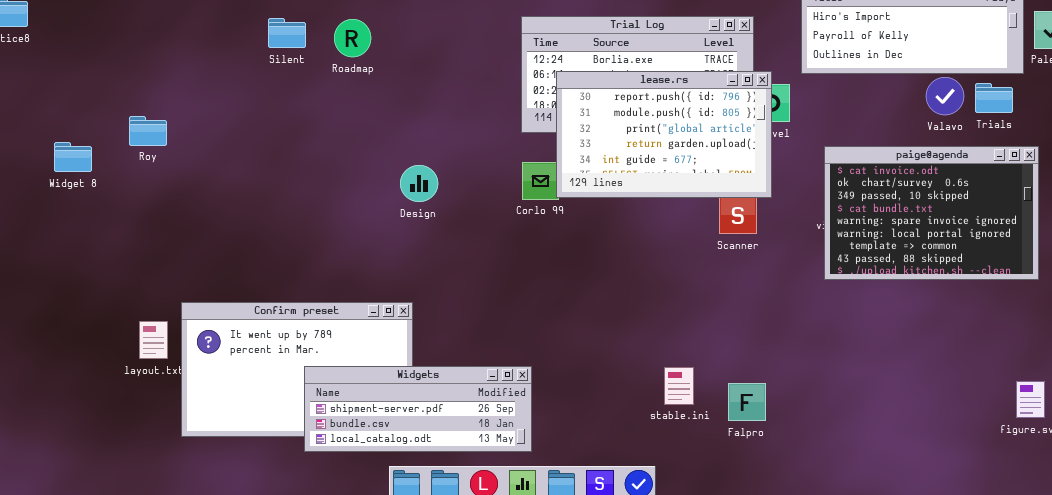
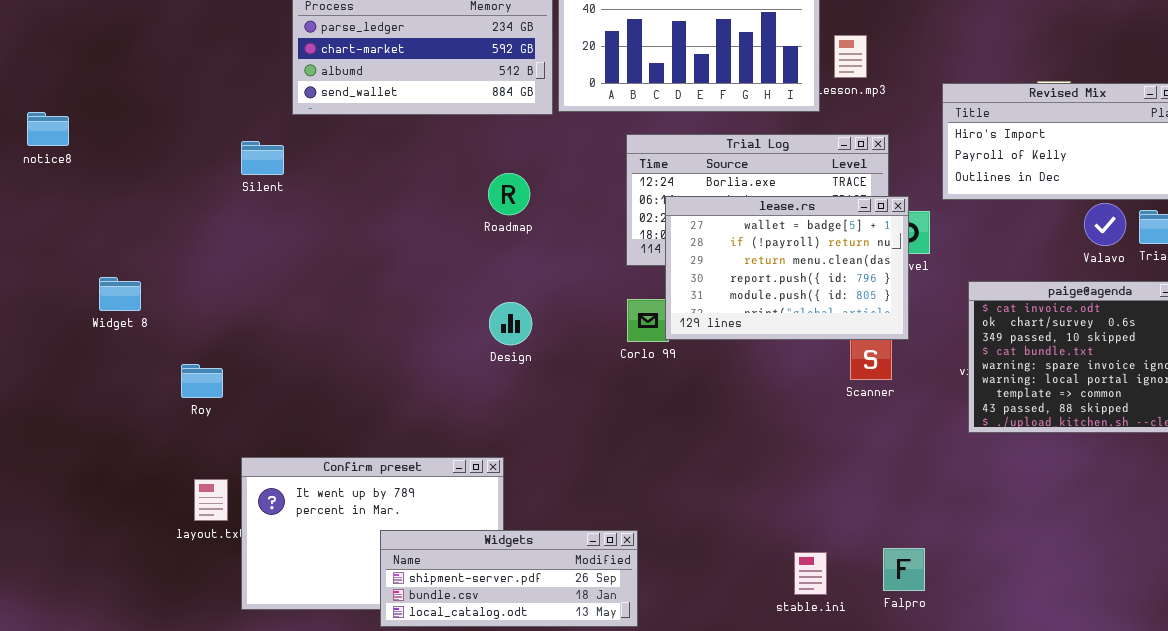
Silent: [268,18,306,48] -> [241,141,284,175], moved
Roadmap: [334,19,371,57] -> [488,173,530,215], moved
lease.rs: [556,71,772,198] -> [665,196,909,340], scrolled up 3 rows
Roy: [129,116,167,146] -> [181,364,223,398], moved
stable.ini: [664,367,694,405] -> [794,552,827,595], moved
Falpro: [728,383,766,421] -> [883,548,925,591], moved

